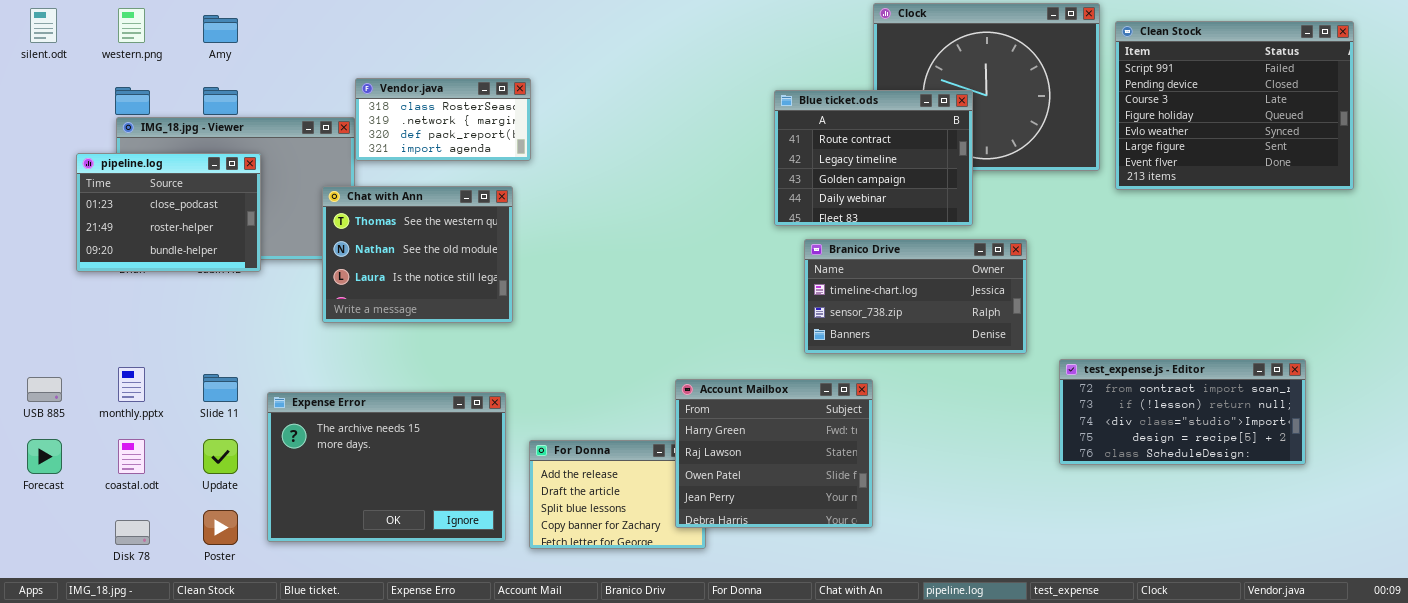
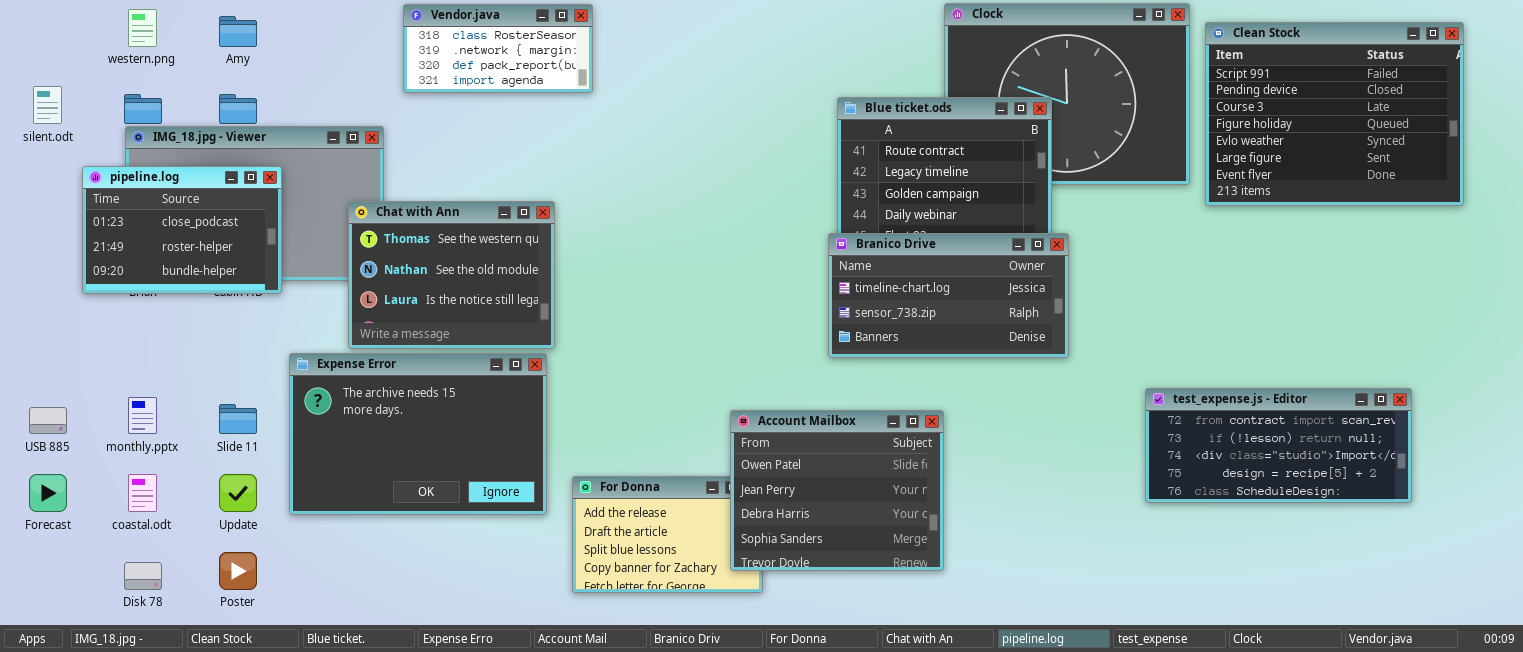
silent.odt: [30,8,57,43] -> [33,86,62,124], moved
Vendor.java: [355,78,531,161] -> [403,4,593,93], moved
Branico Drive: [804,239,1027,354] -> [828,233,1069,358], moved
Account Mailbox: [675,379,873,528] -> [730,410,944,571], scrolled down 2 rows
Expense Error: [267,392,506,542] -> [289,353,547,515], moved

